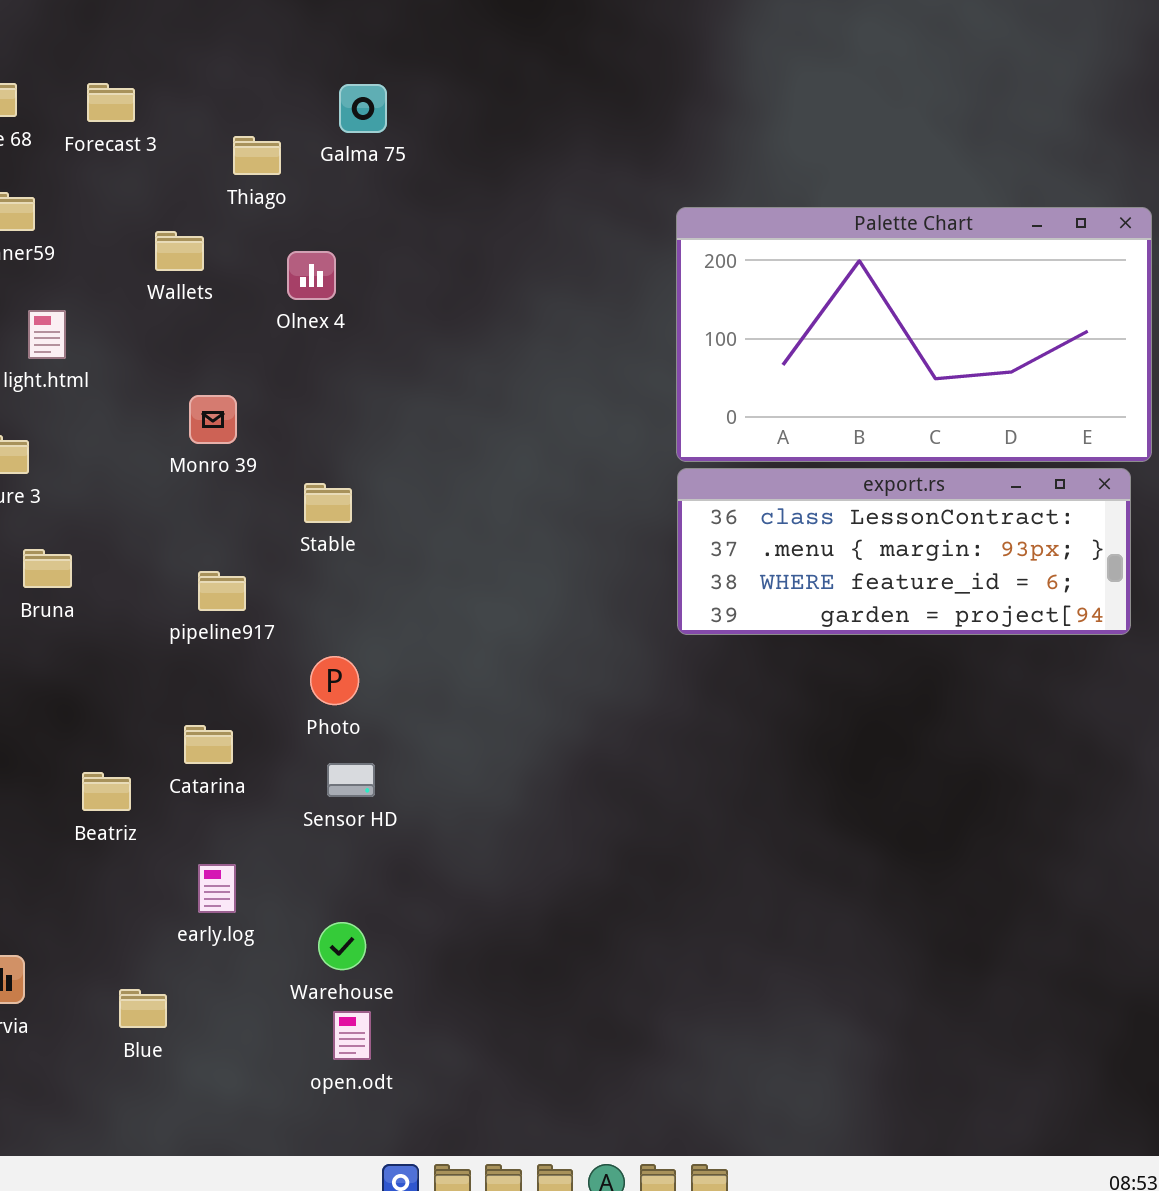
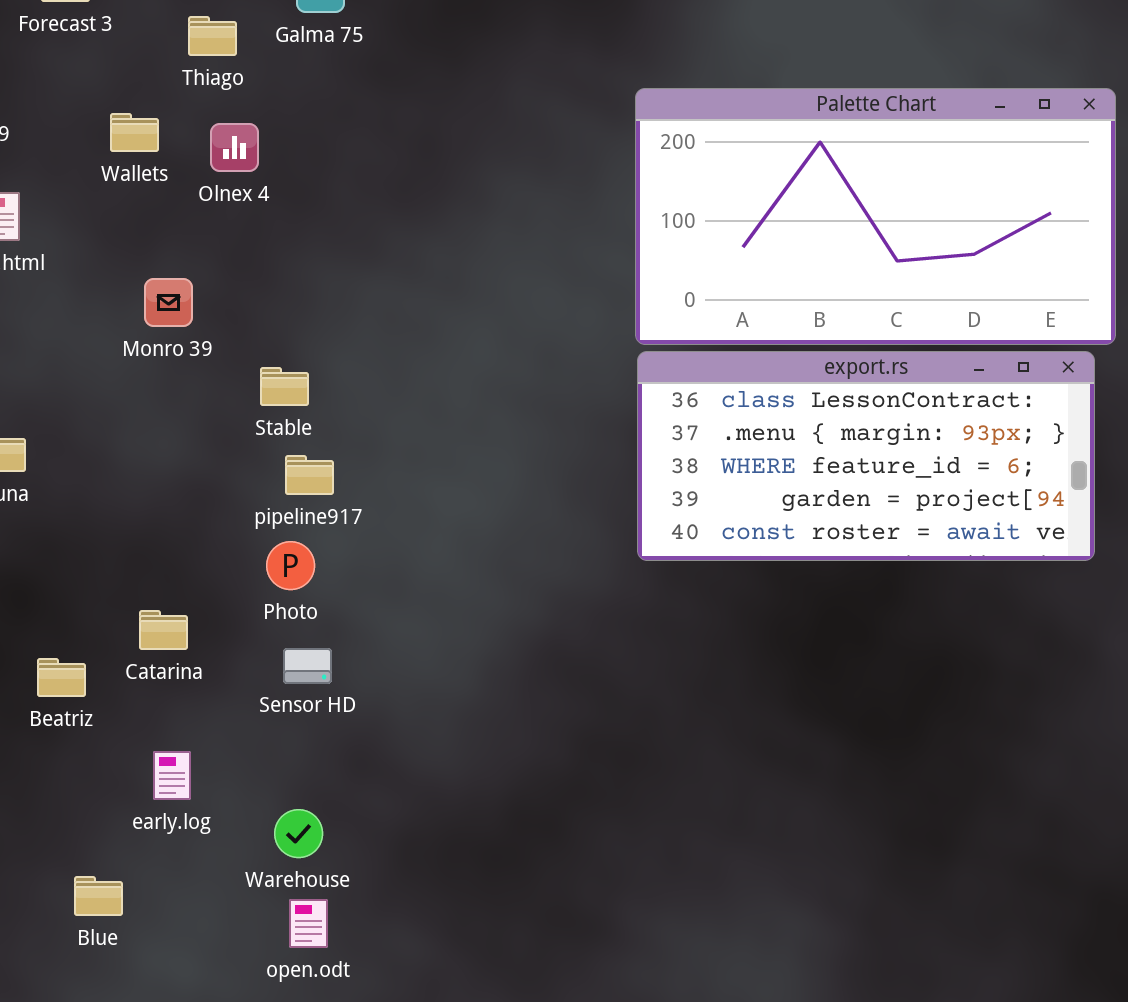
Olnex 4: [287,251,336,300] -> [210,123,259,172], moved
export.rs: [677,468,1131,635] -> [637,351,1095,561], resized
pipeline917: [198,571,246,611] -> [285,455,334,495], moved

